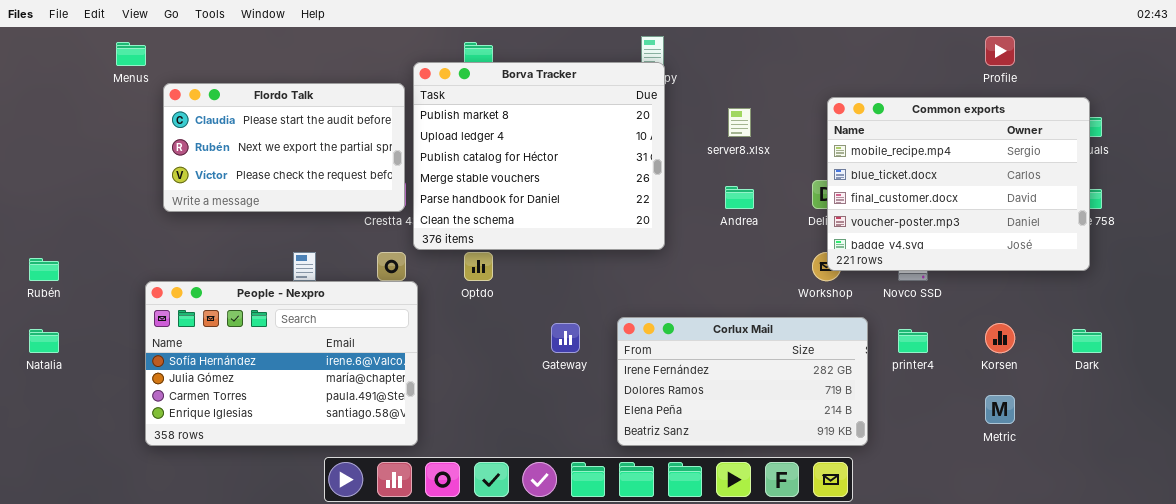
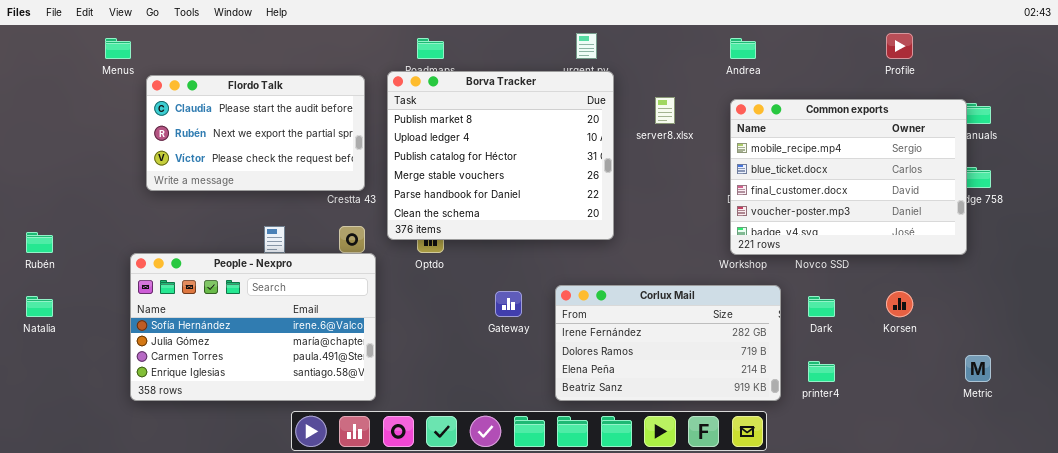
Borva Tracker: [413,62,665,250] -> [387,71,614,240], moved
Common exports: [827,97,1090,271] -> [730,99,967,255], moved
Andrea: [725,186,754,209] -> [730,38,756,59], moved
printer4: [898,329,928,353] -> [808,361,835,382], moved
Dark: [1072,329,1102,353] -> [808,296,835,317], moved
Metric: [985,395,1015,424] -> [965,355,991,382], moved

